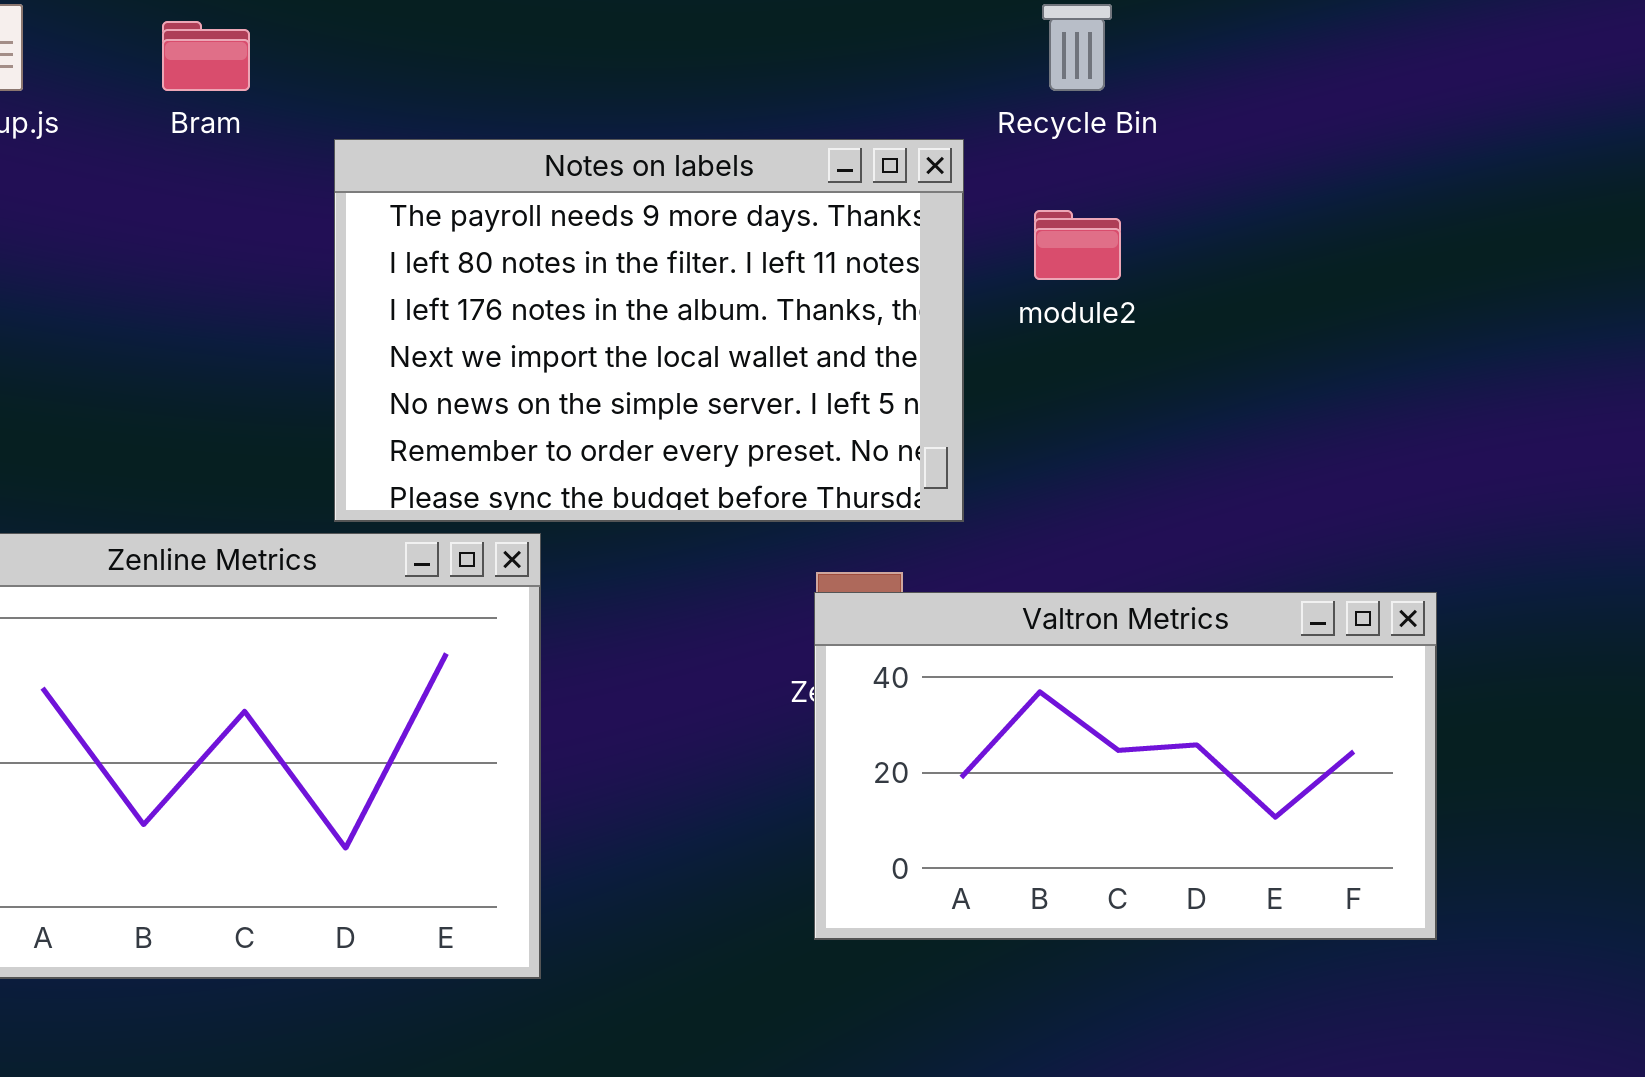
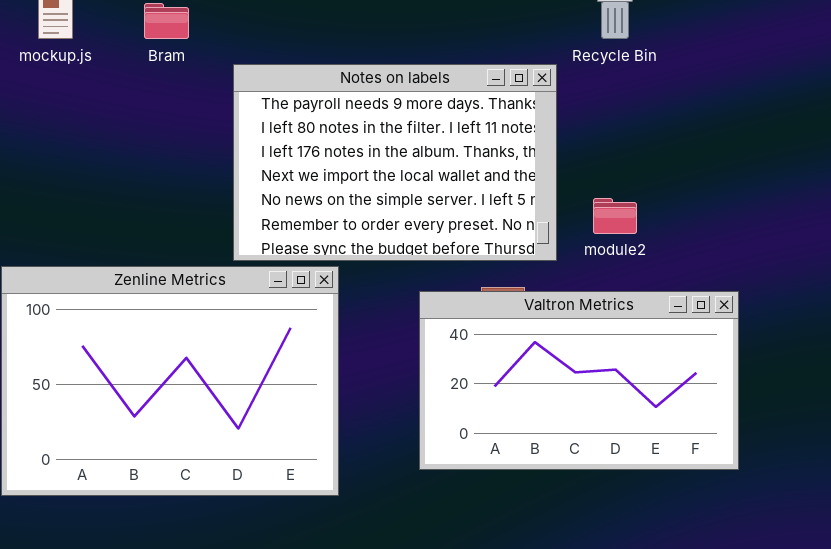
module2: [1034,210,1121,280] -> [593,198,637,234], moved
Valtron Metrics: [814,592,1437,940] -> [419,291,739,470], moved

